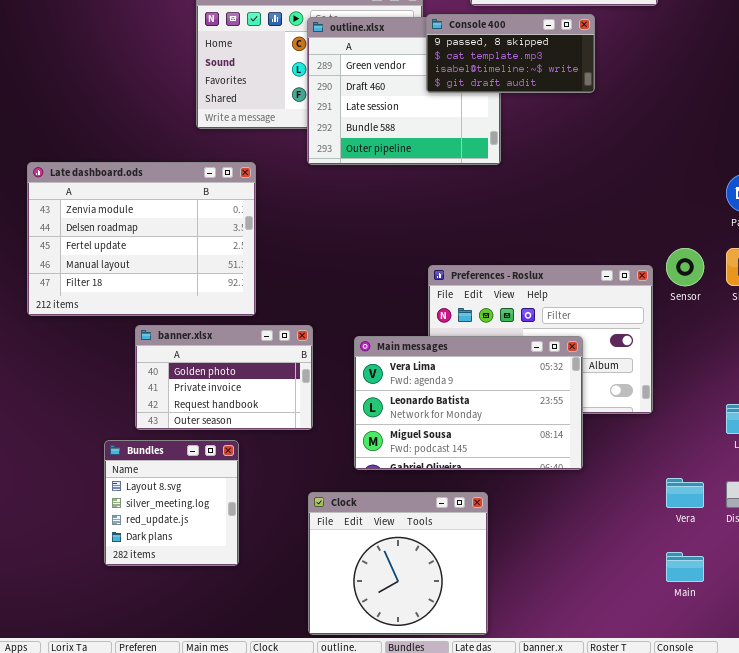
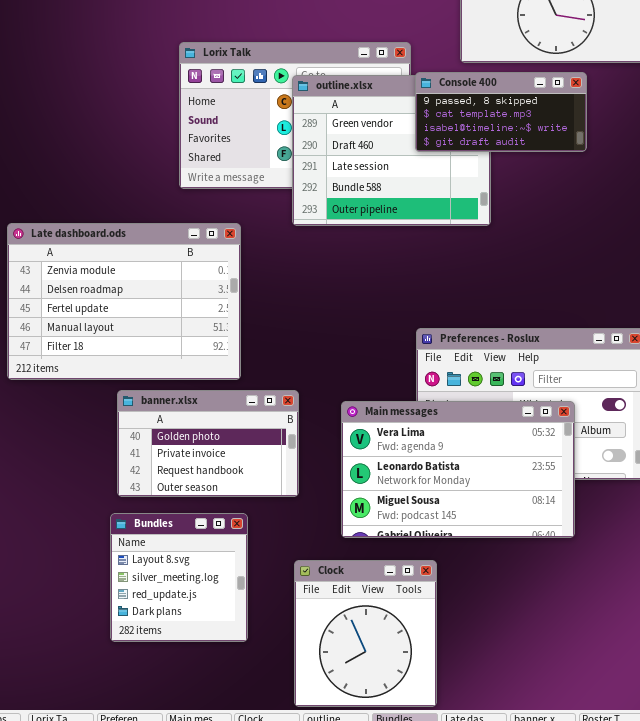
Bundles: [104,440,239,566] -> [110,513,248,642], moved
Clock: [308,492,488,635] -> [294,560,437,707], resized

